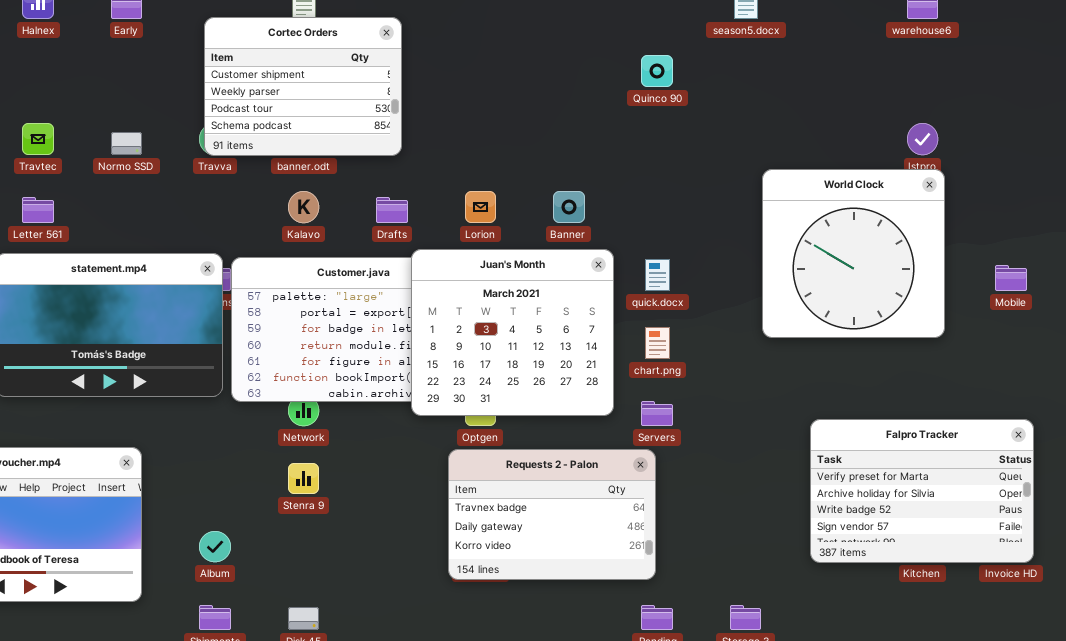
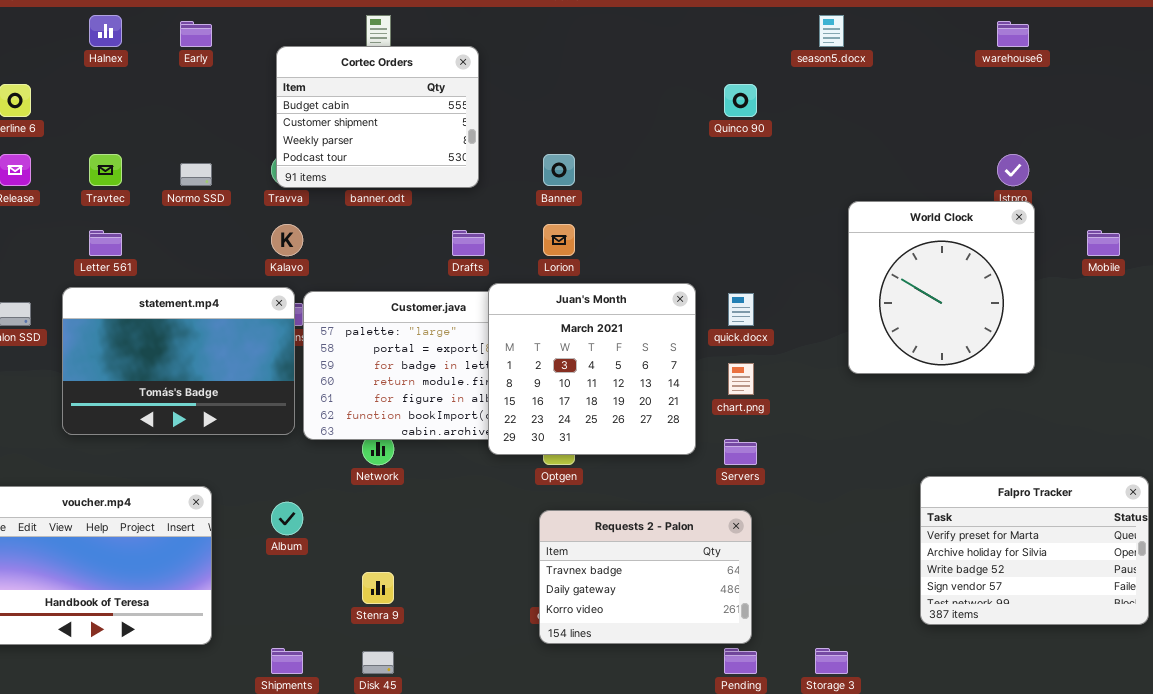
Cortec Orders: [204,17,402,156] -> [276,46,479,188], scrolled up 1 row
Kalavo: [288,191,319,223] -> [271,224,303,256], moved
Banner: [553,191,585,223] -> [543,154,575,186], moved
Mobile: [995,265,1027,291] -> [1087,230,1120,256], moved
Falpro Tracker: [810,419,1034,563] -> [920,476,1149,625], moved
Requests 2 - Palon: [448,449,656,580] -> [539,510,752,644], moved
Stenra 9: [288,463,319,494] -> [362,572,394,604], moved
Album: [199,531,231,562] -> [271,502,303,535], moved

